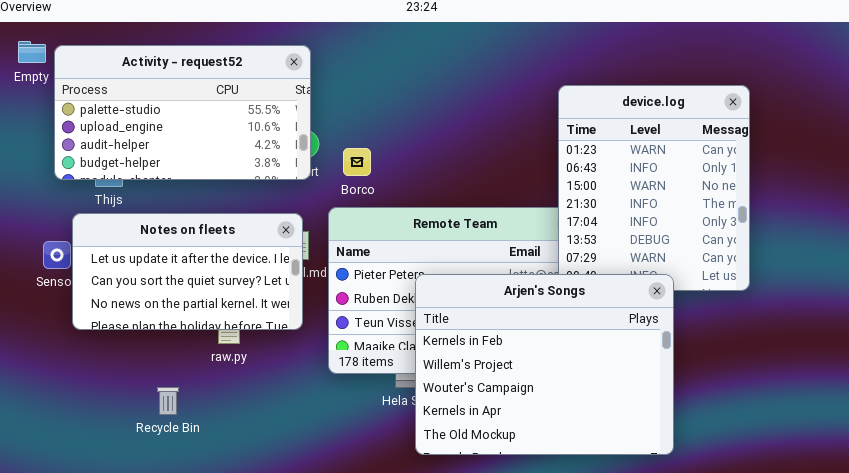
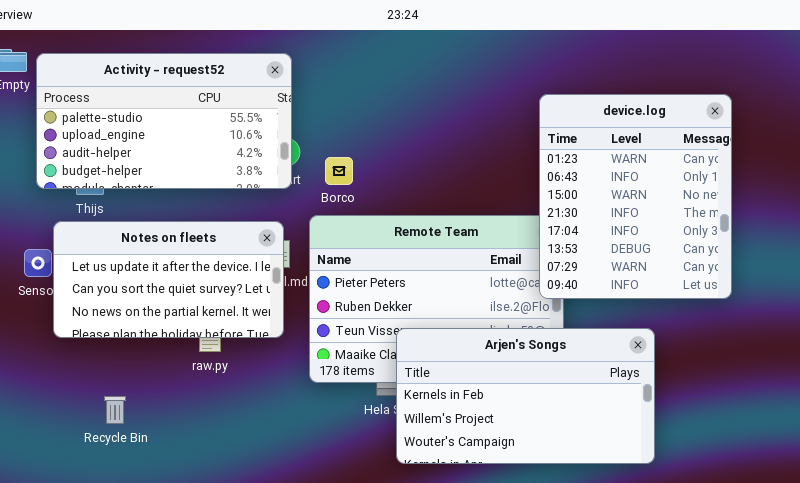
Arjen's Songs: [415,274,674,455] -> [396,328,655,464], resized
Recycle Bin: [157,387,179,415] -> [104,396,126,424], moved

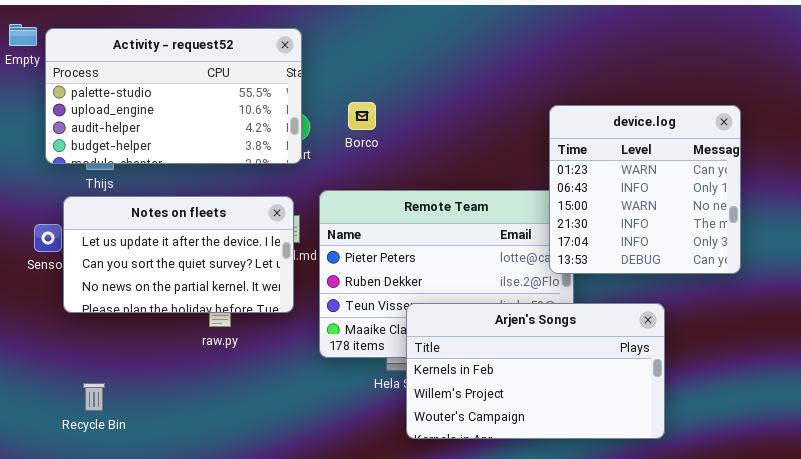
device.log: [539,94,732,299] -> [549,105,741,274], resized
Borco: [325,157,353,185] -> [348,102,376,130], moved
Recycle Bin: [104,396,126,424] -> [83,383,105,411], moved

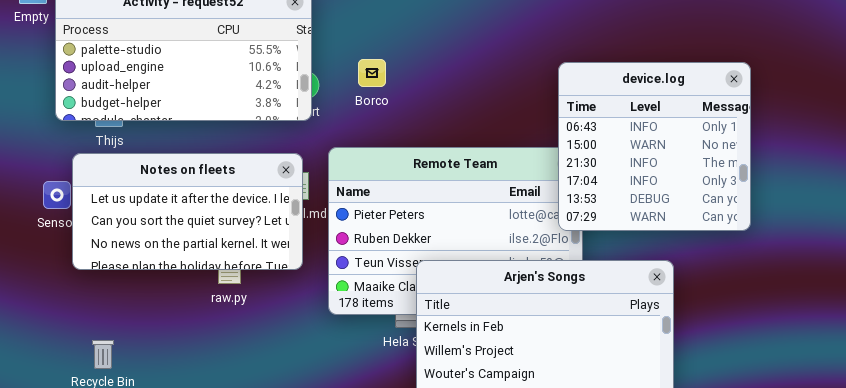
device.log: [549,105,741,274] -> [558,62,751,231], scrolled down 1 row

